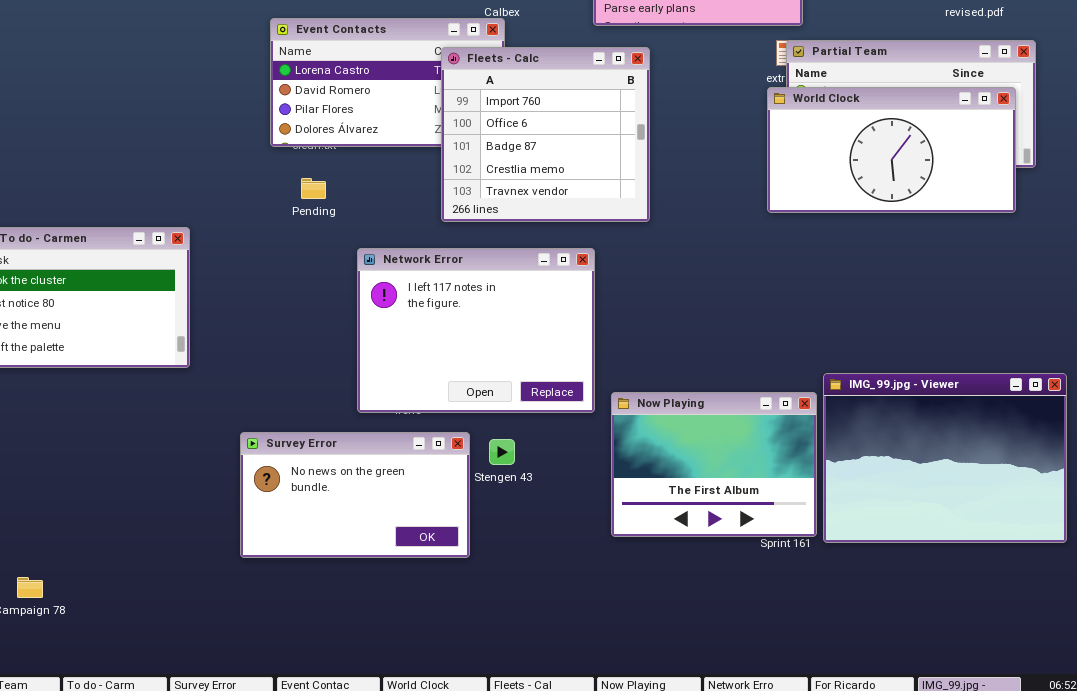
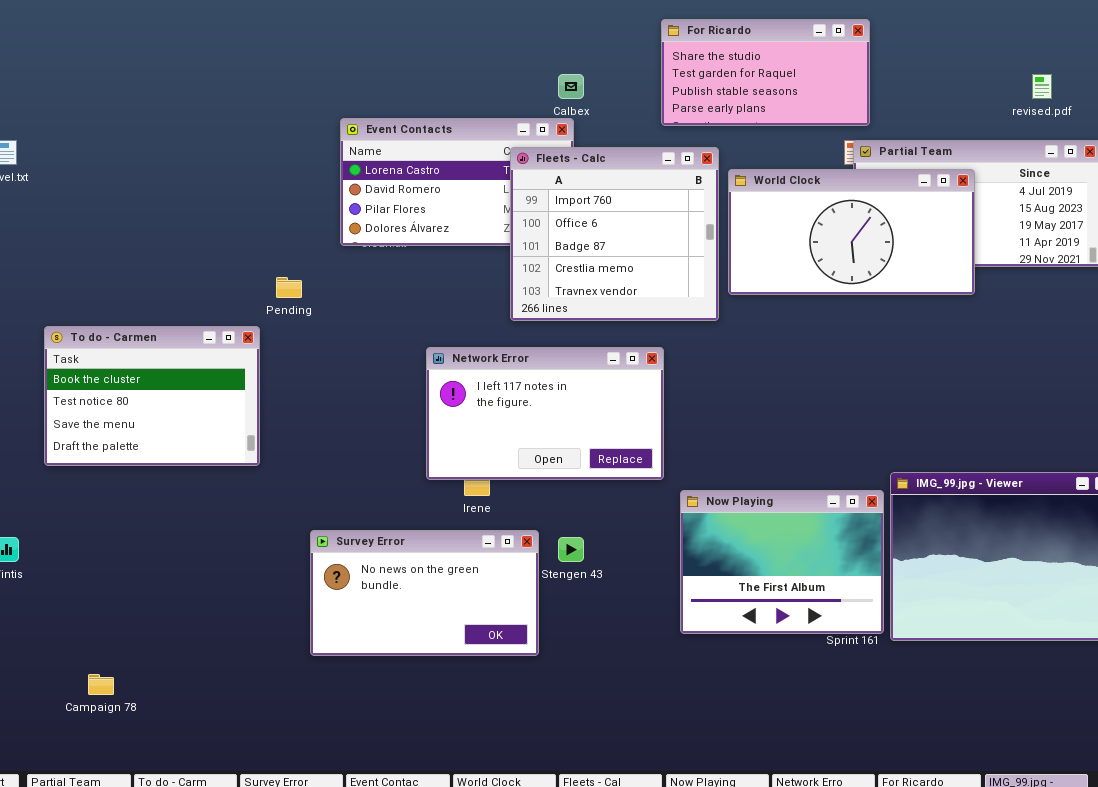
World Clock: [767,87,1016,213] -> [728,169,975,295], moved
Pending: [301,178,326,199] -> [276,277,302,298], moved
Network Error: [357,248,595,413] -> [426,347,664,480], resized

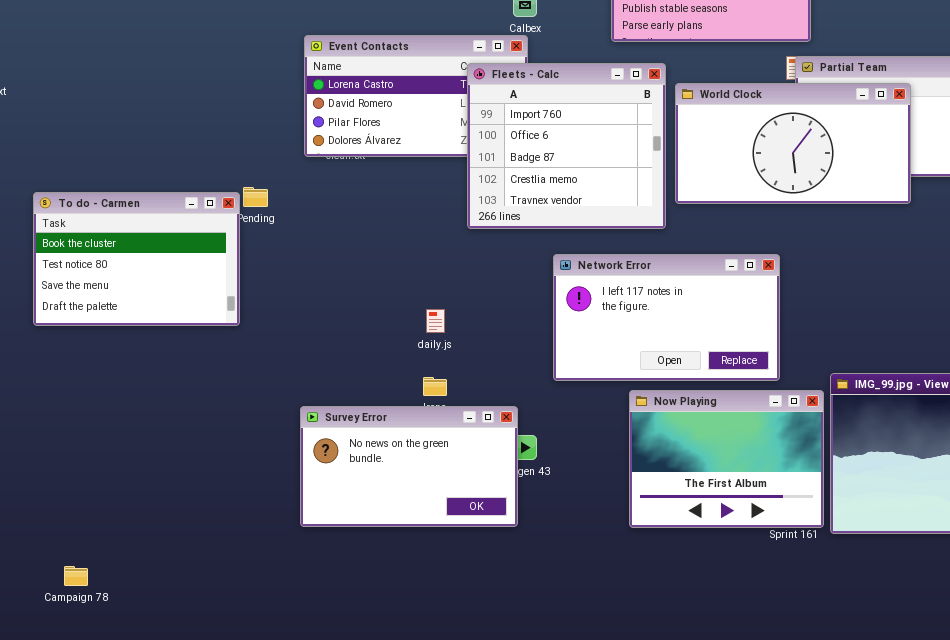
To do - Carmen: [44,326,260,466] -> [33,192,240,326], moved
Network Error: [426,347,664,480] -> [553,254,780,381], moved
Survey Error: [310,530,539,656] -> [300,406,518,527], moved

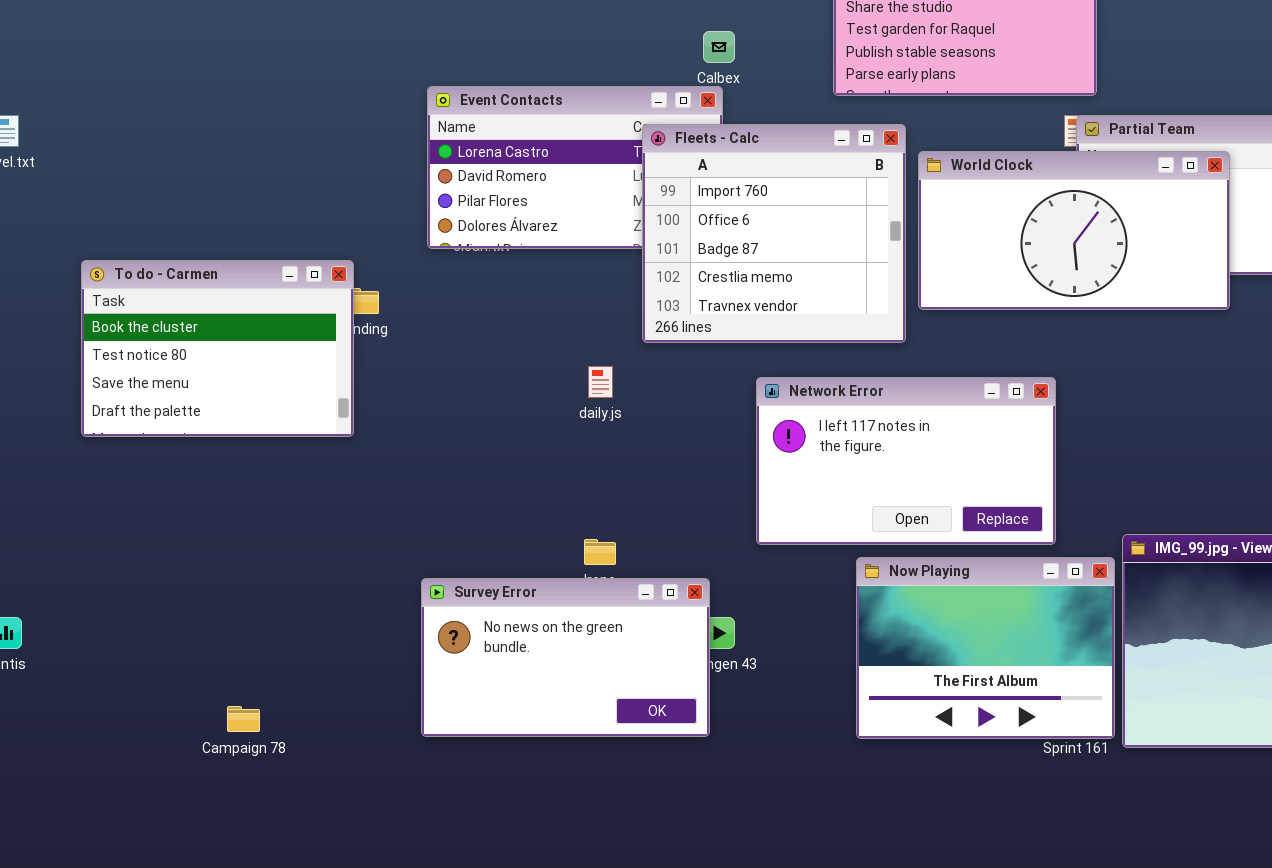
To do - Carmen: [33,192,240,326] -> [81,260,354,437], moved
daily.js: [426,309,445,333] -> [588,366,613,398], moved
Campaign 78: [64,566,88,586] -> [227,706,260,732], moved

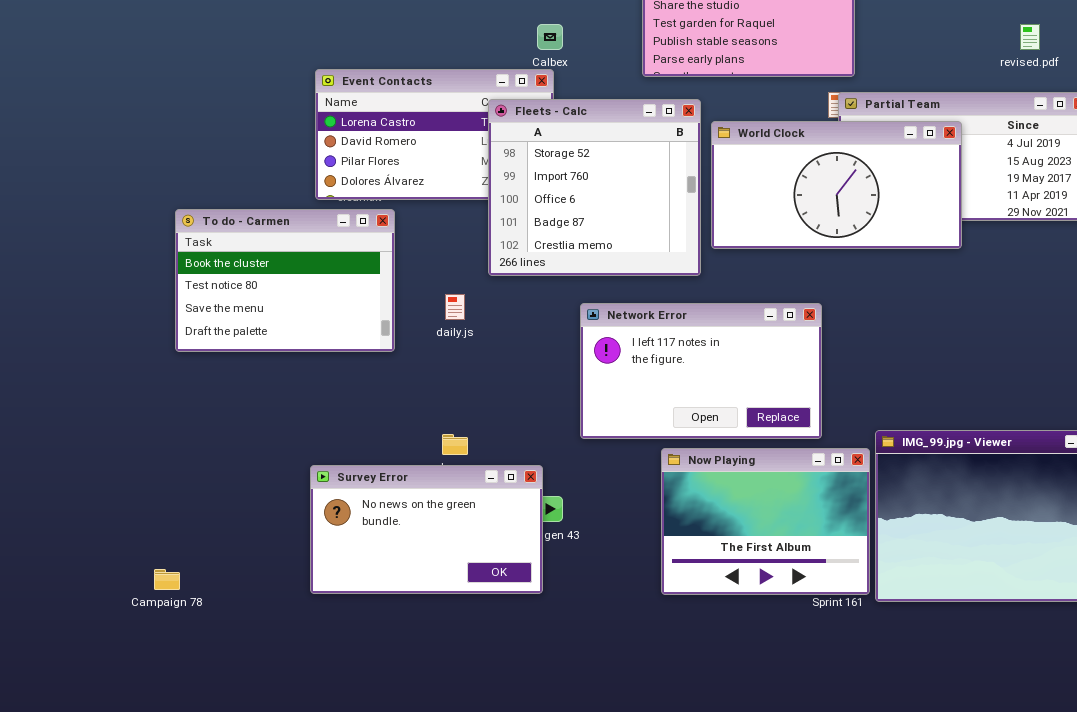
Fleets - Calc: [642,124,906,343] -> [488,99,701,276], scrolled up 1 row
To do - Carmen: [81,260,354,437] -> [175,209,395,352], moved

